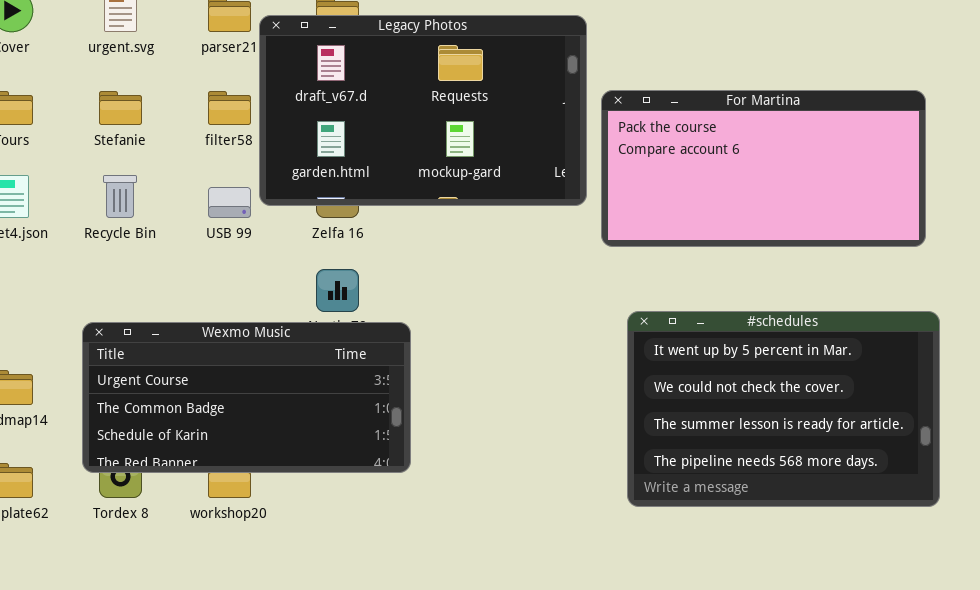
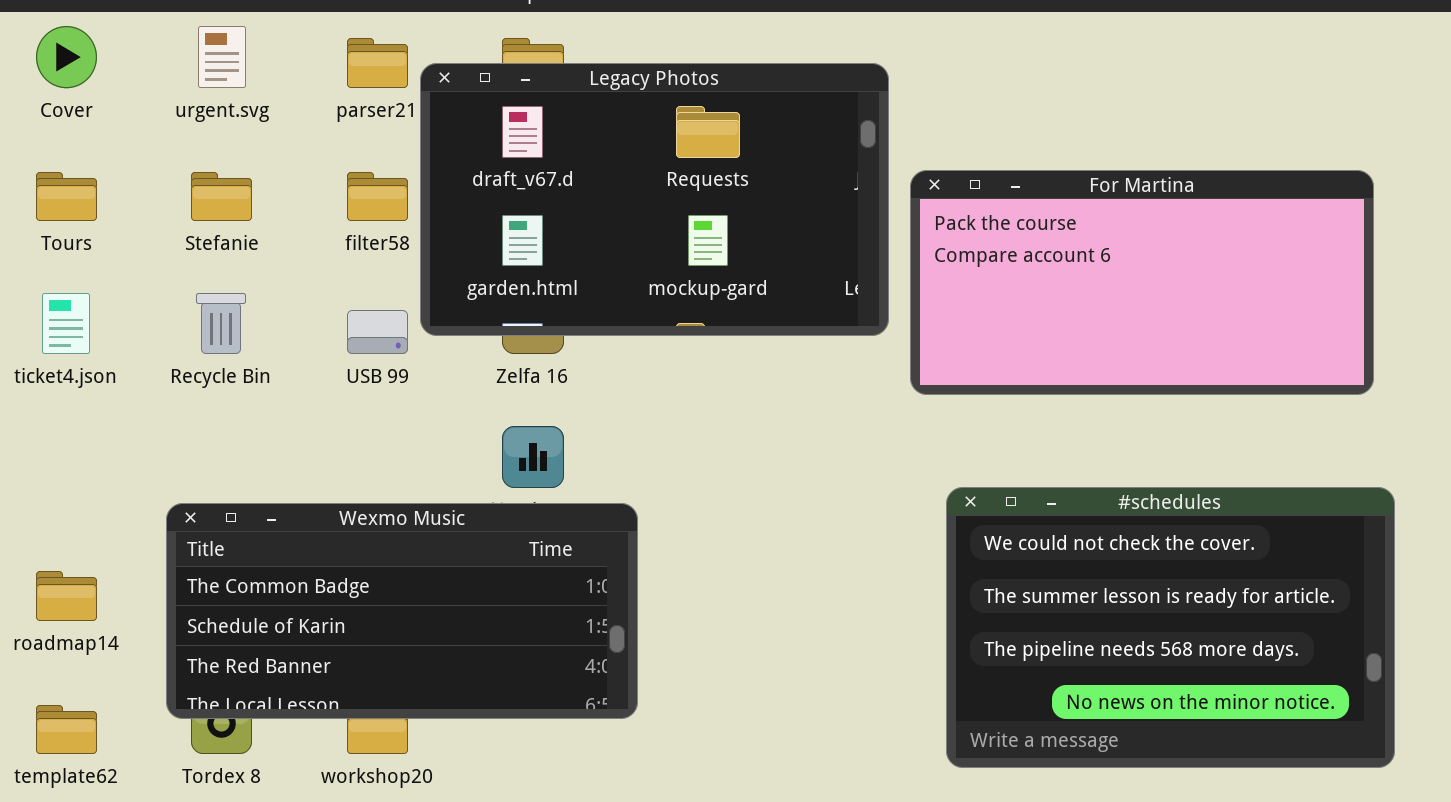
#schedules: [627,311,940,507] -> [946,487,1395,768], scrolled down 1 row
Wexmo Music: [82,322,411,473] -> [166,503,638,719], scrolled down 1 row

